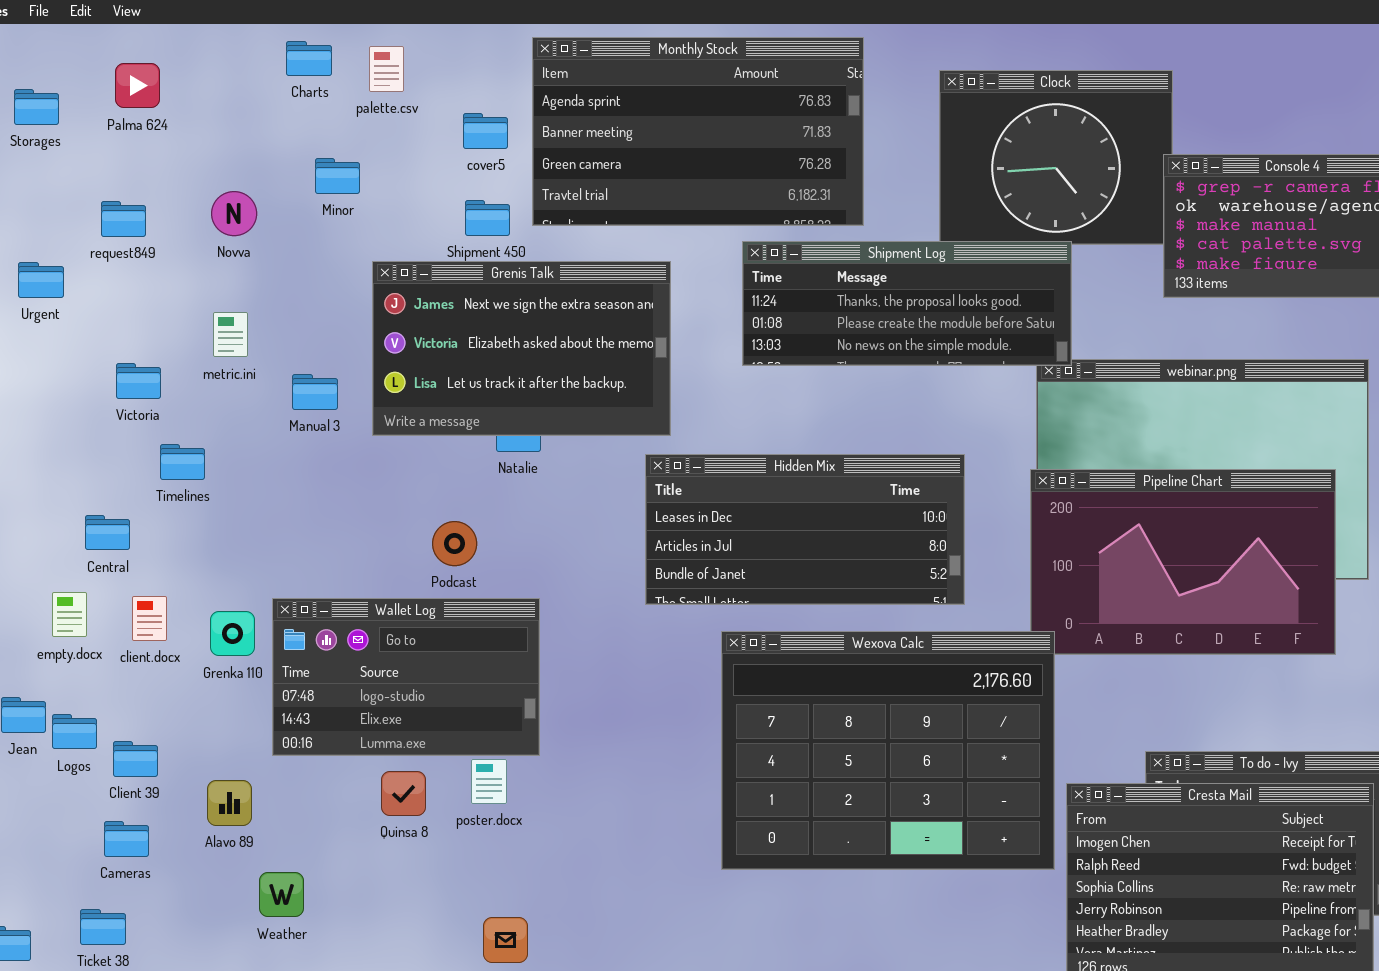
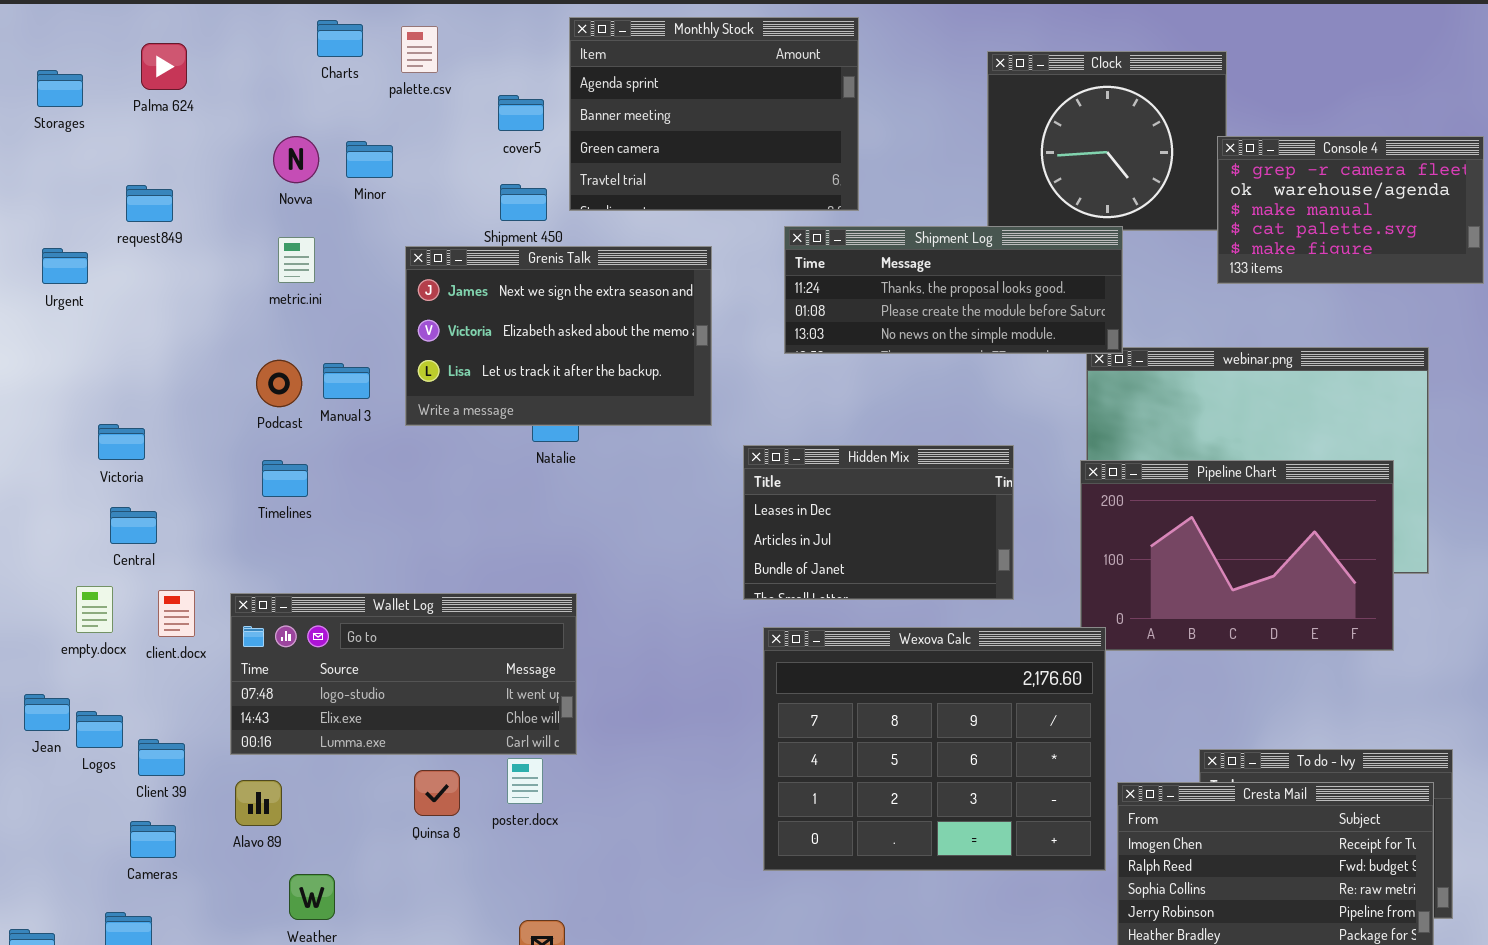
Monthly Stock: [532,37,864,226] -> [569,17,859,211], resized
Novva: [211,191,257,236] -> [273,136,319,183], moved
metric.ini: [213,312,248,357] -> [278,237,315,283], moved
Victoria: [116,363,161,399] -> [98,424,145,460], moved
Timelines: [160,444,205,480] -> [262,460,308,497], moved
Hidden Mix: [645,454,965,605] -> [743,445,1014,600], resized
Podcast: [432,521,477,566] -> [256,360,302,407], moved
Wallet Log: [272,598,540,756] -> [230,593,577,755], resized

